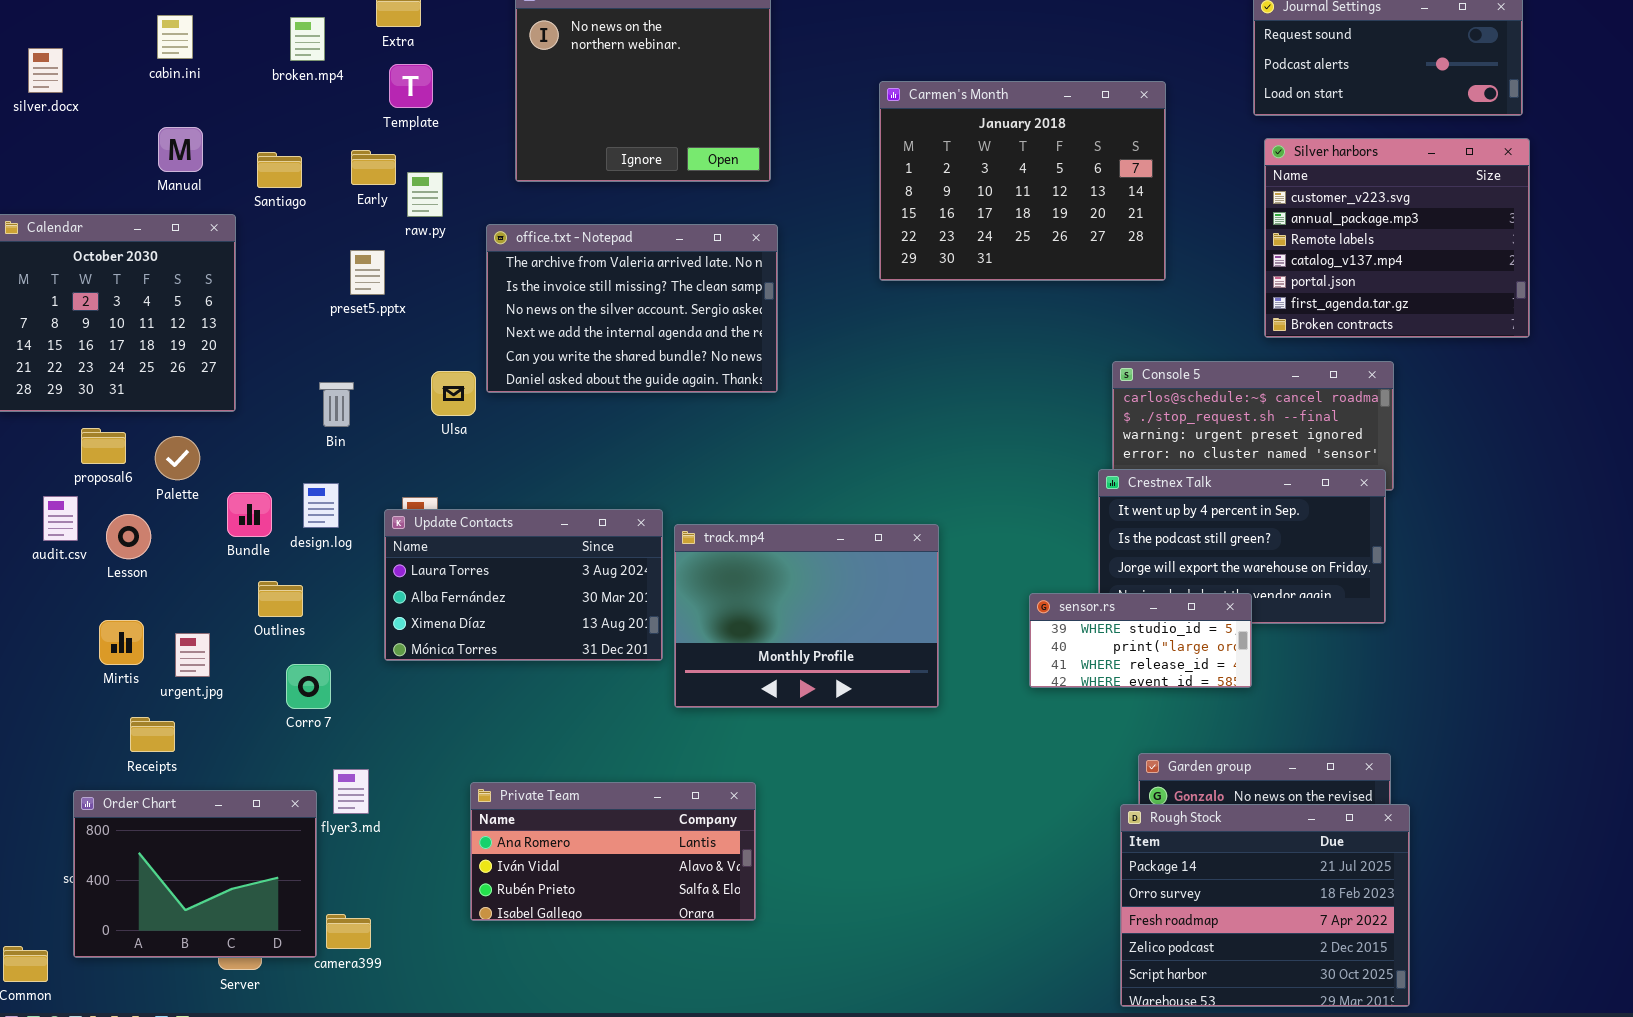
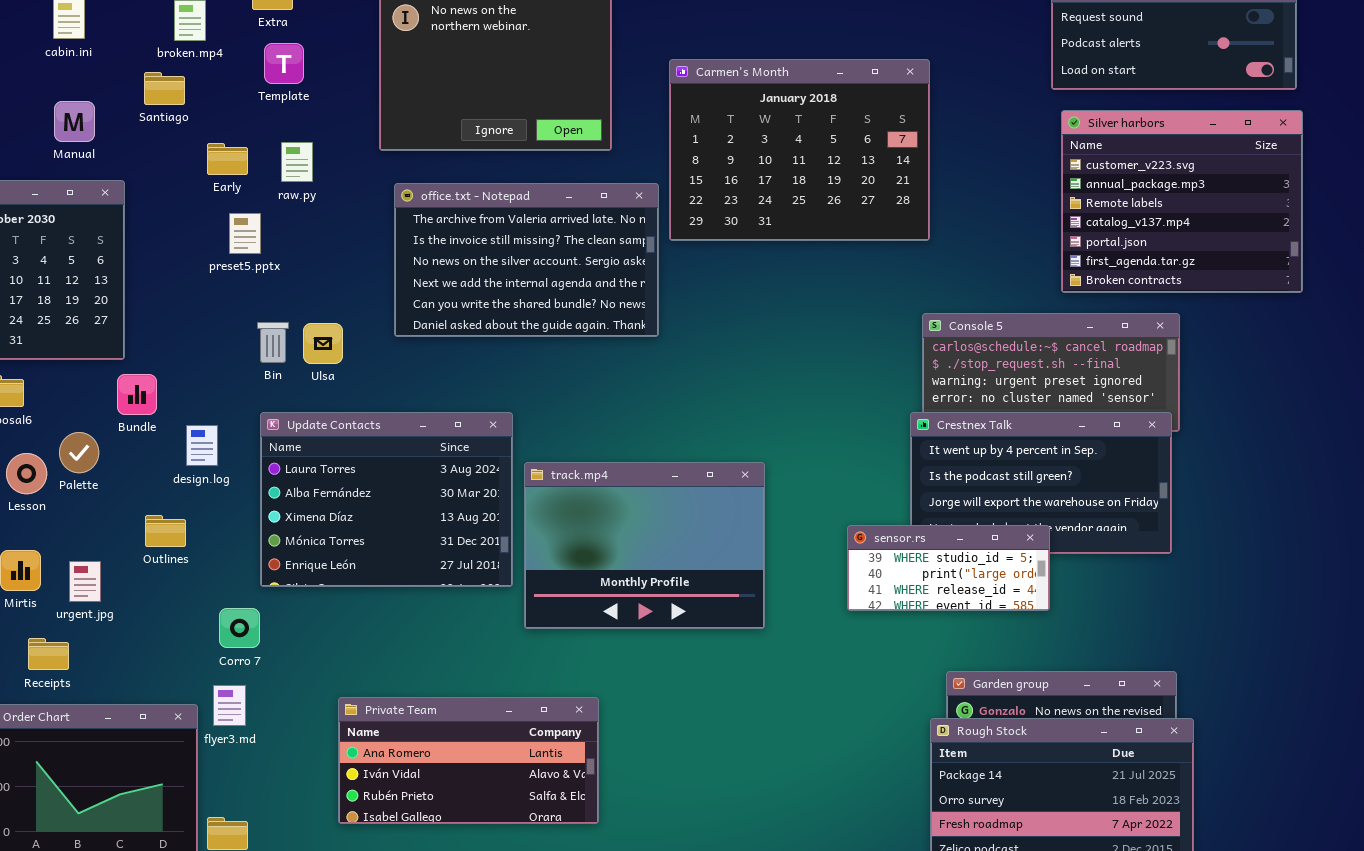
Carmen's Month: [879,81,1166,281] -> [669,59,930,241], moved
Early: [351,150,396,185] -> [207,143,248,175], moved
Santiago: [257,152,302,188] -> [144,72,185,105], moved
office.txt - Notepad: [486,224,778,393] -> [394,183,659,337], moved
Bin: [319,382,354,427] -> [257,322,289,363], moved
Palette: [155,436,200,480] -> [59,432,99,473], moved
Bundle: [227,492,272,537] -> [117,374,157,415], moved
Update Contacts: [384,509,663,661] -> [260,412,513,587], resized
Corro 7: [286,664,331,709] -> [219,608,260,648], moved

